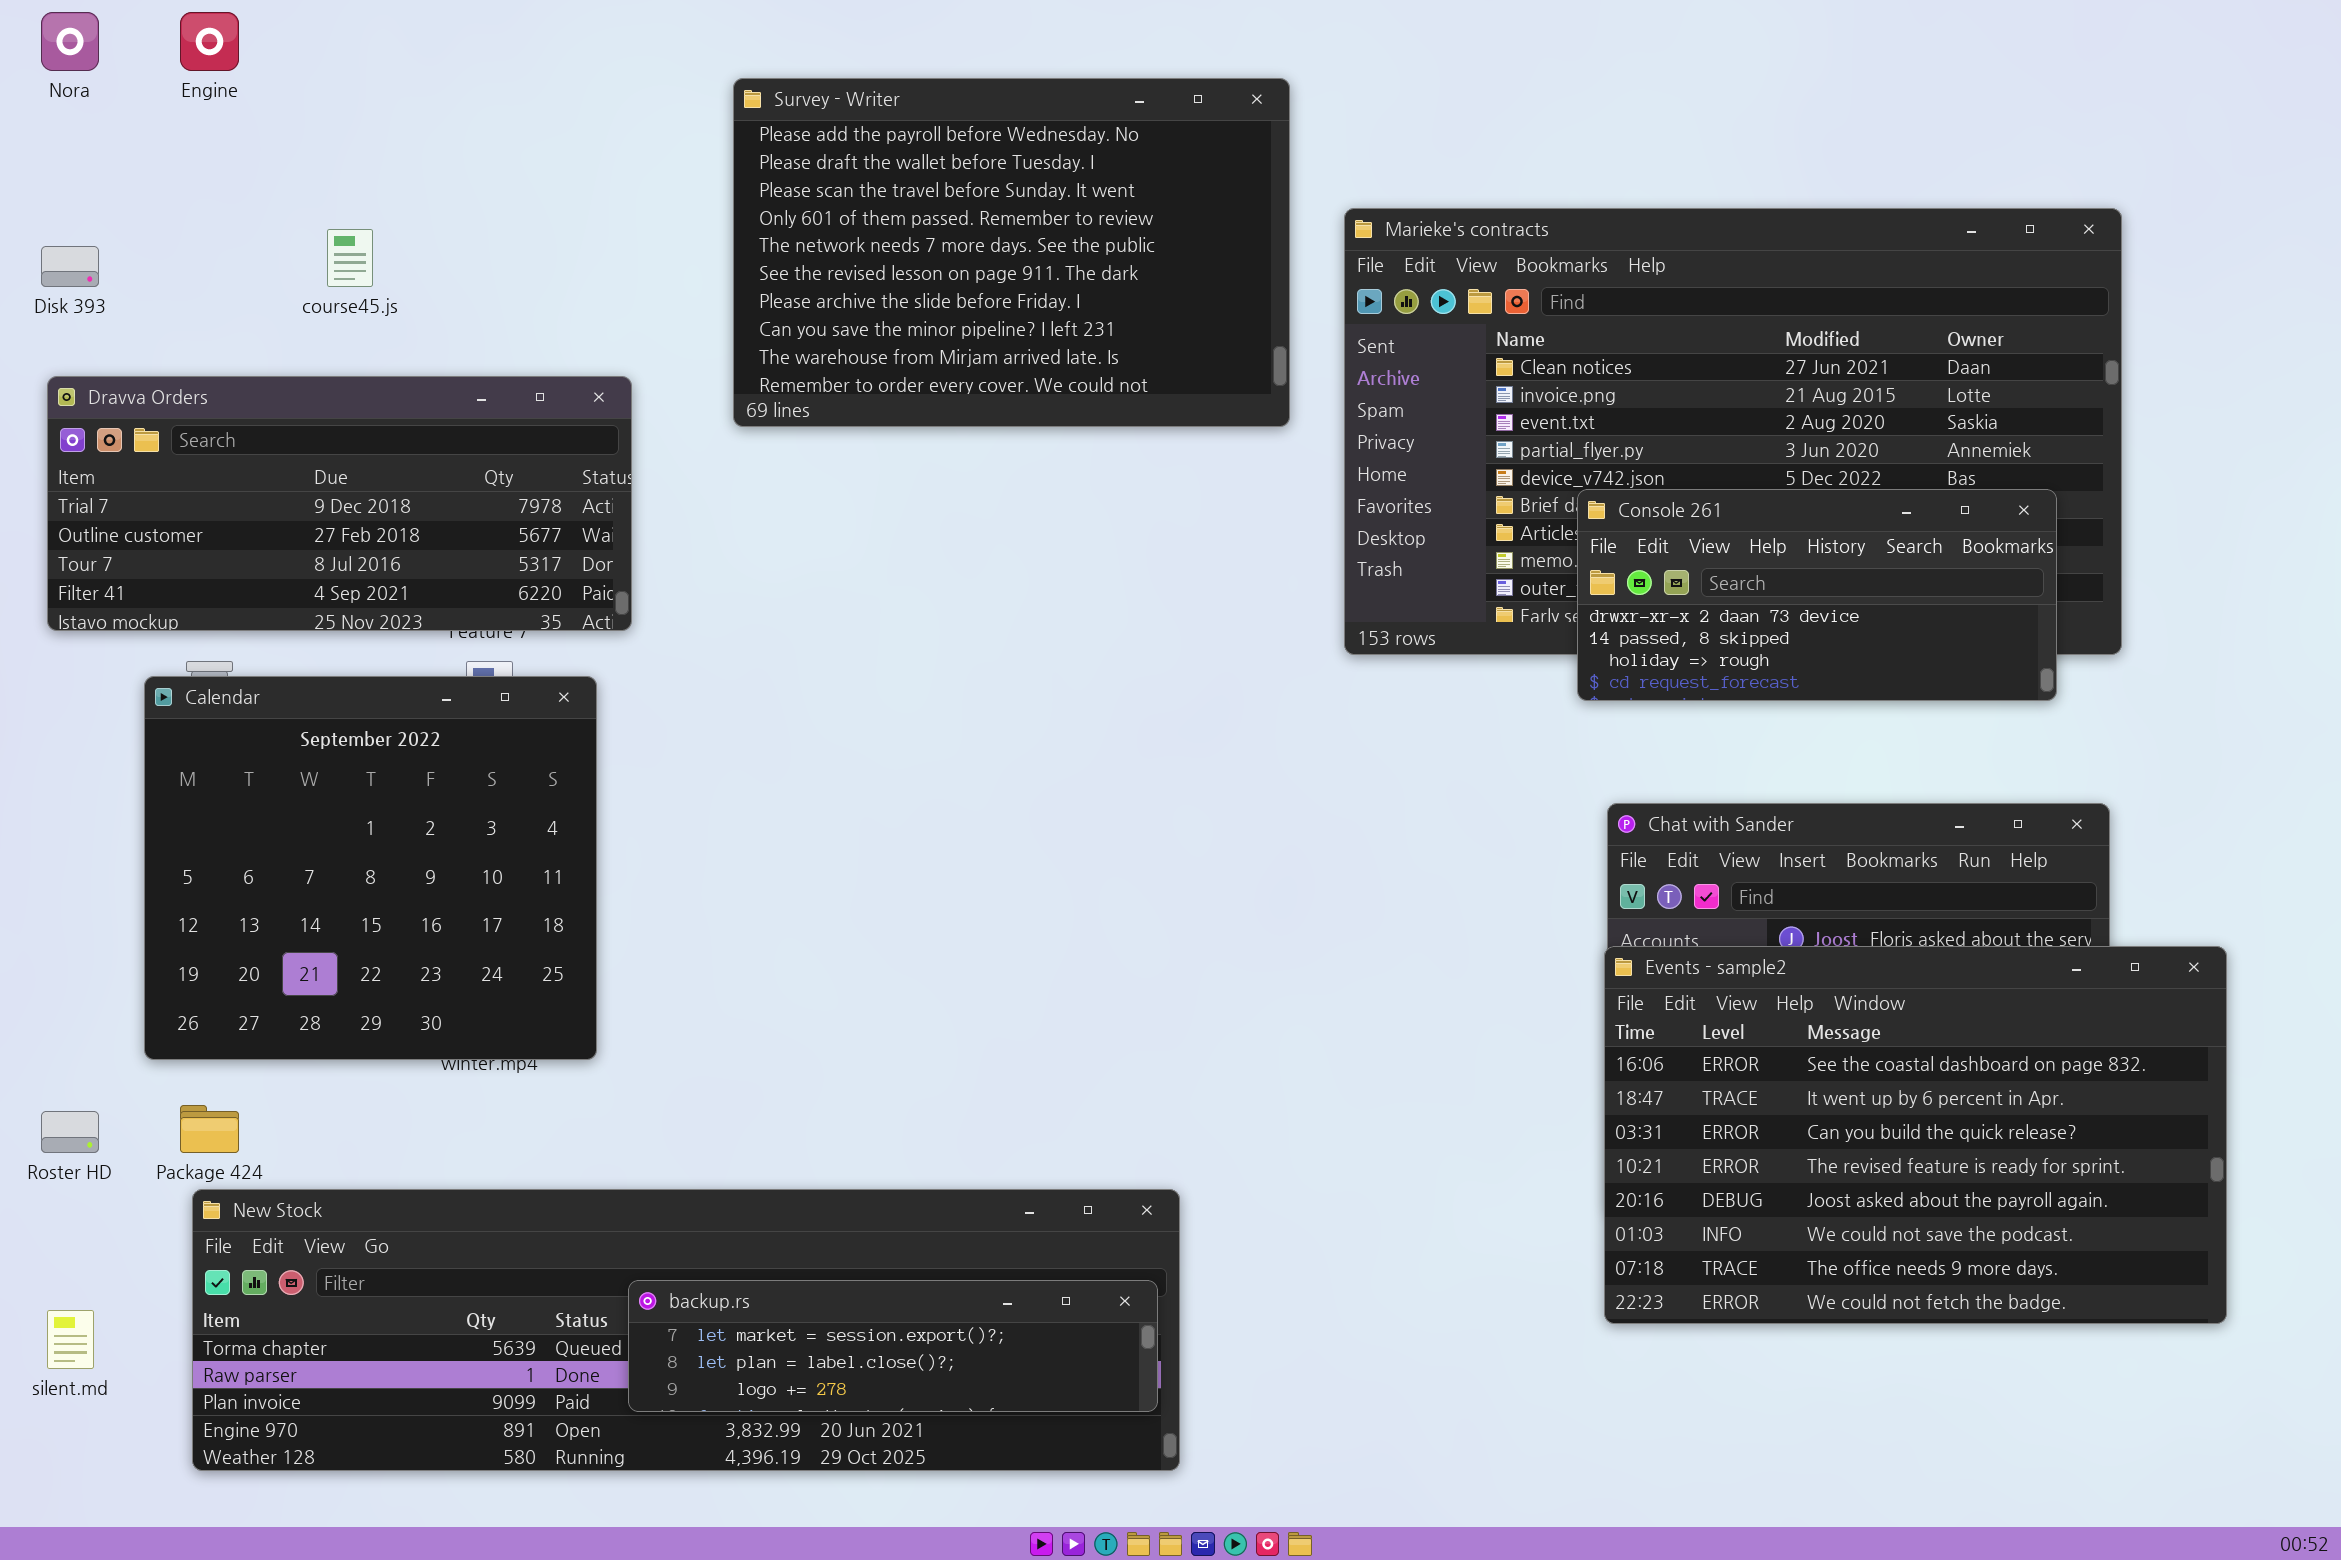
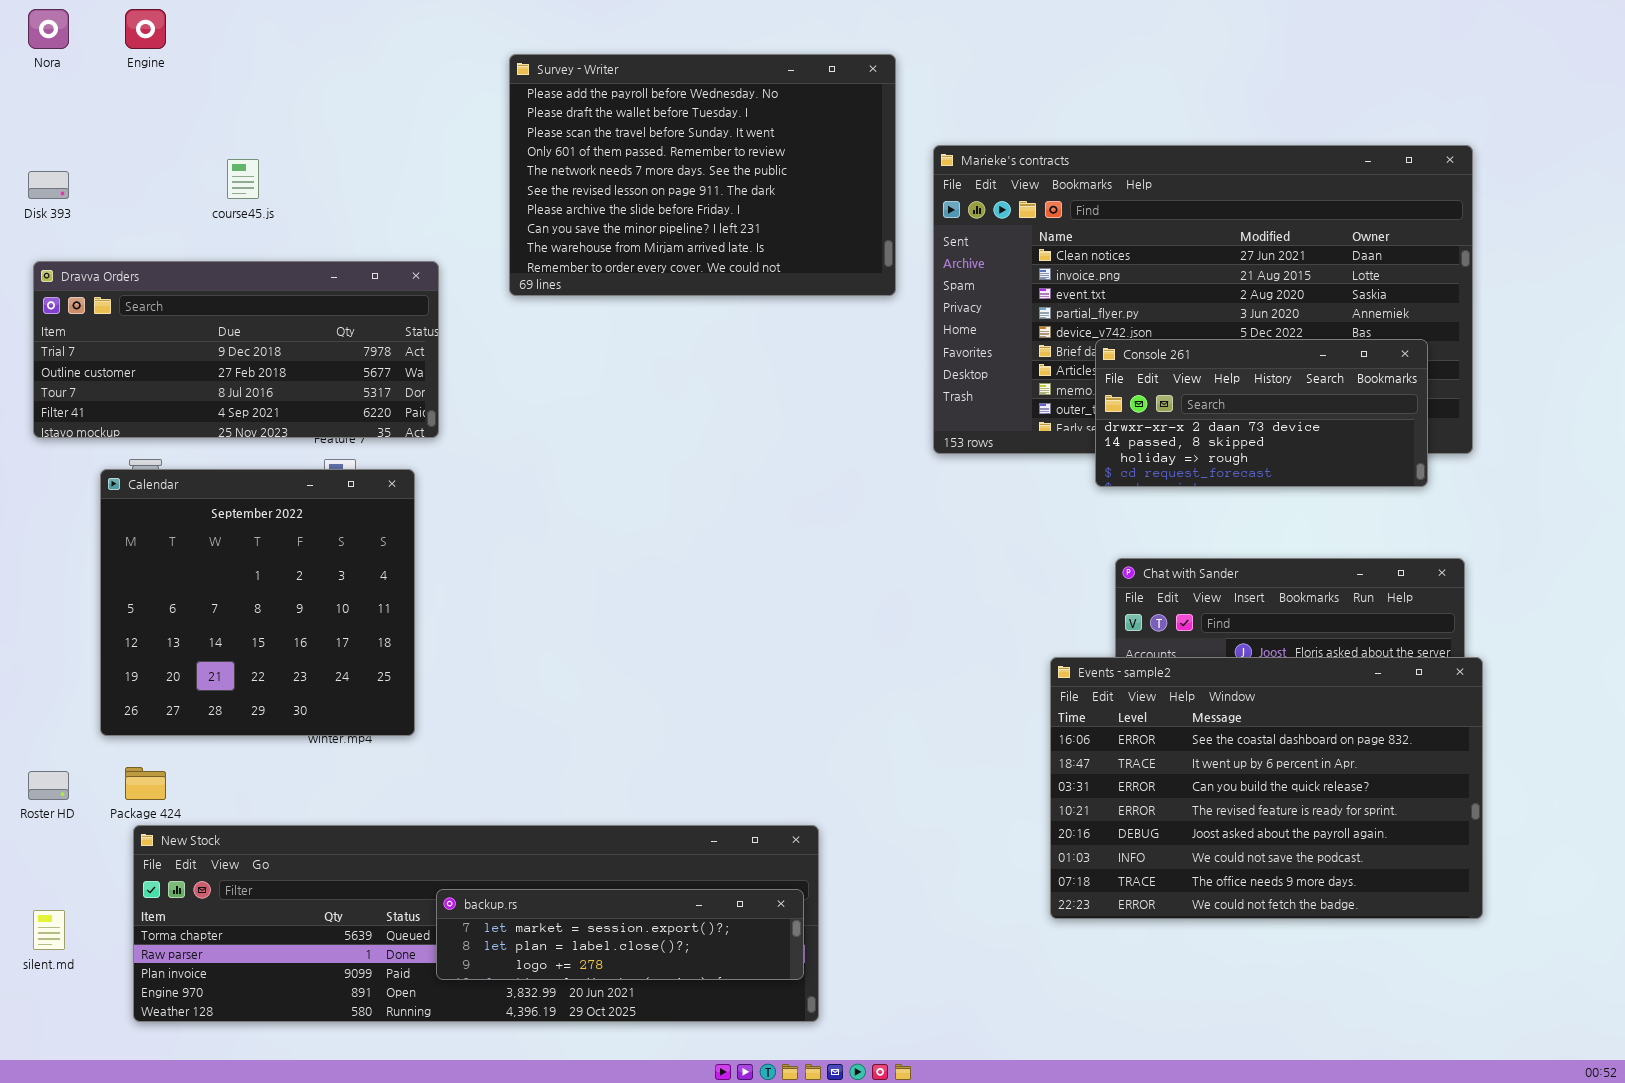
Events - sample2: [1604,946,2227,1324] -> [1050,657,1483,919], moved

